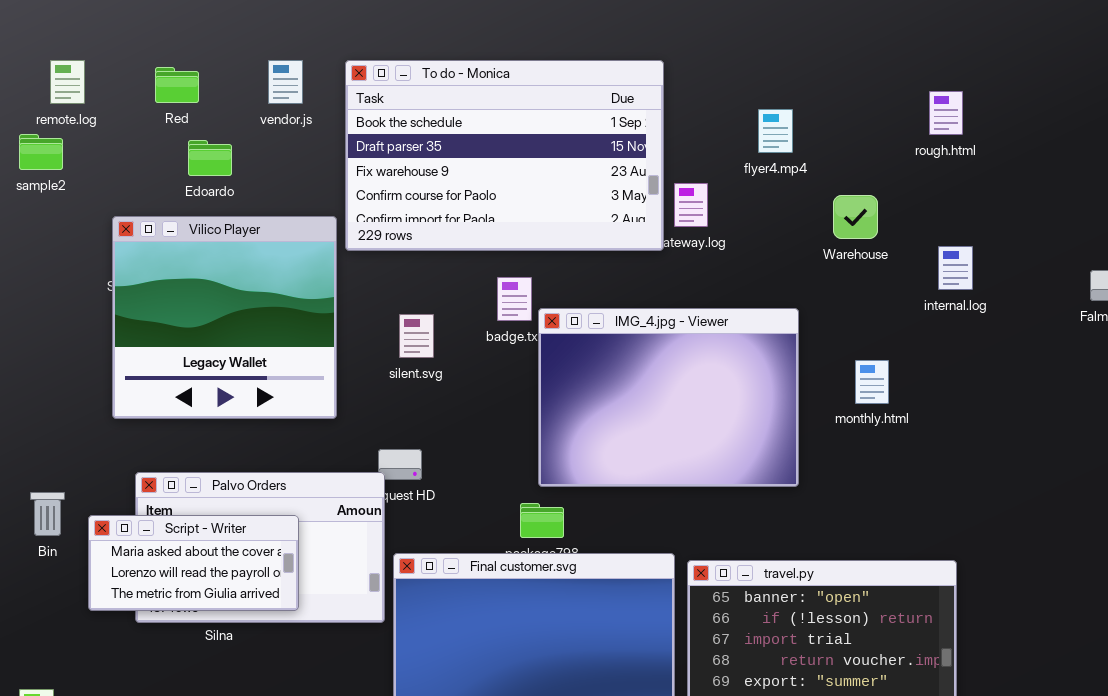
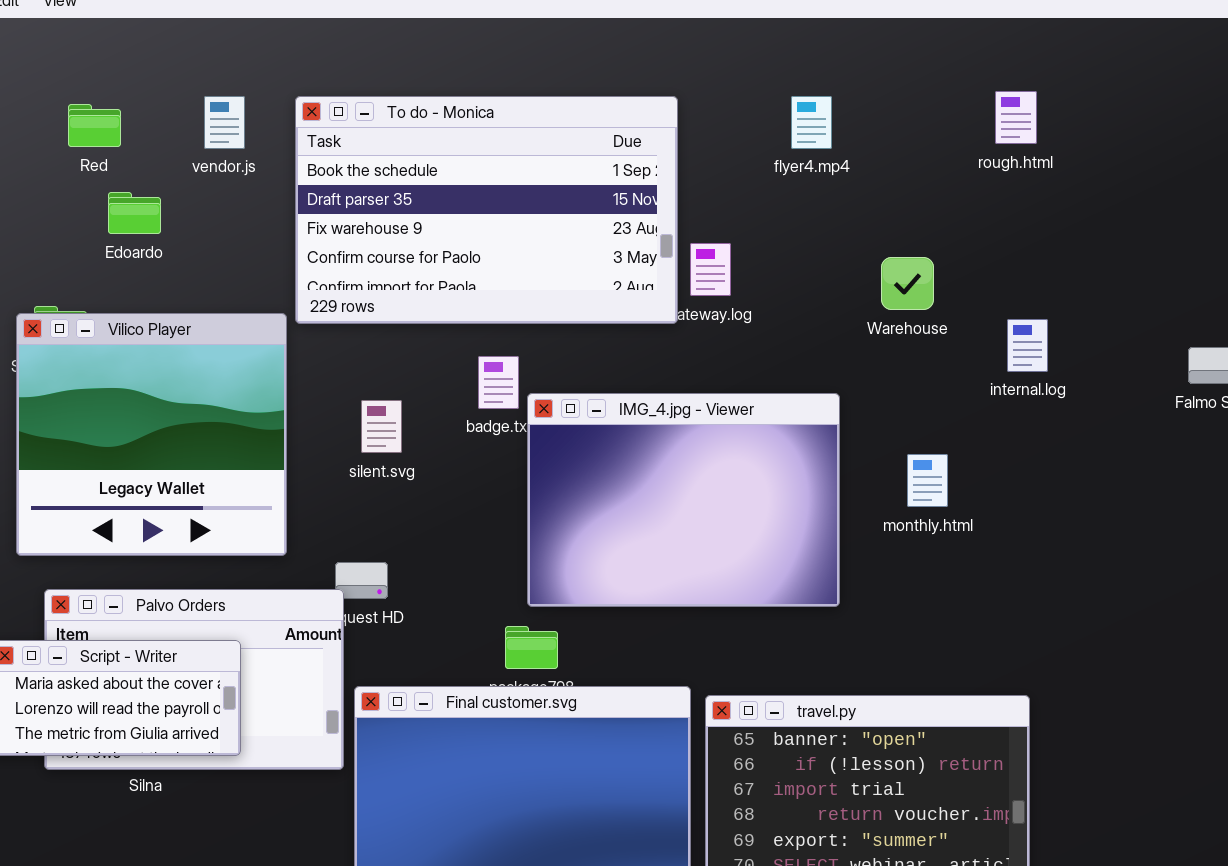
rough.html: [929,91,963,135] -> [995,91,1037,144], moved
flyer4.mp4: [758,109,793,153] -> [791,96,832,149], moved
Vilico Player: [112,216,337,419] -> [16,313,287,556], moved

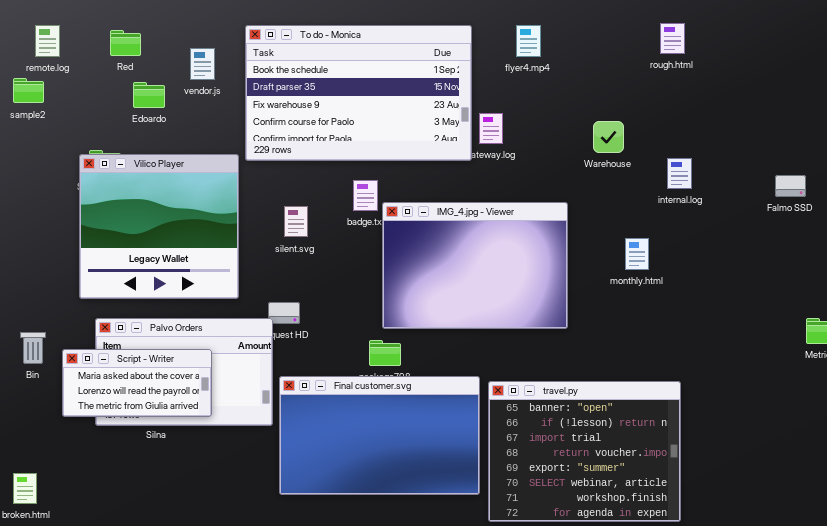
vendor.js: [204,96,245,149] -> [190,48,215,80], moved
flyer4.mp4: [791,96,832,149] -> [516,25,541,57], moved
monthly.html: [907,454,948,507] -> [625,238,649,270], moved

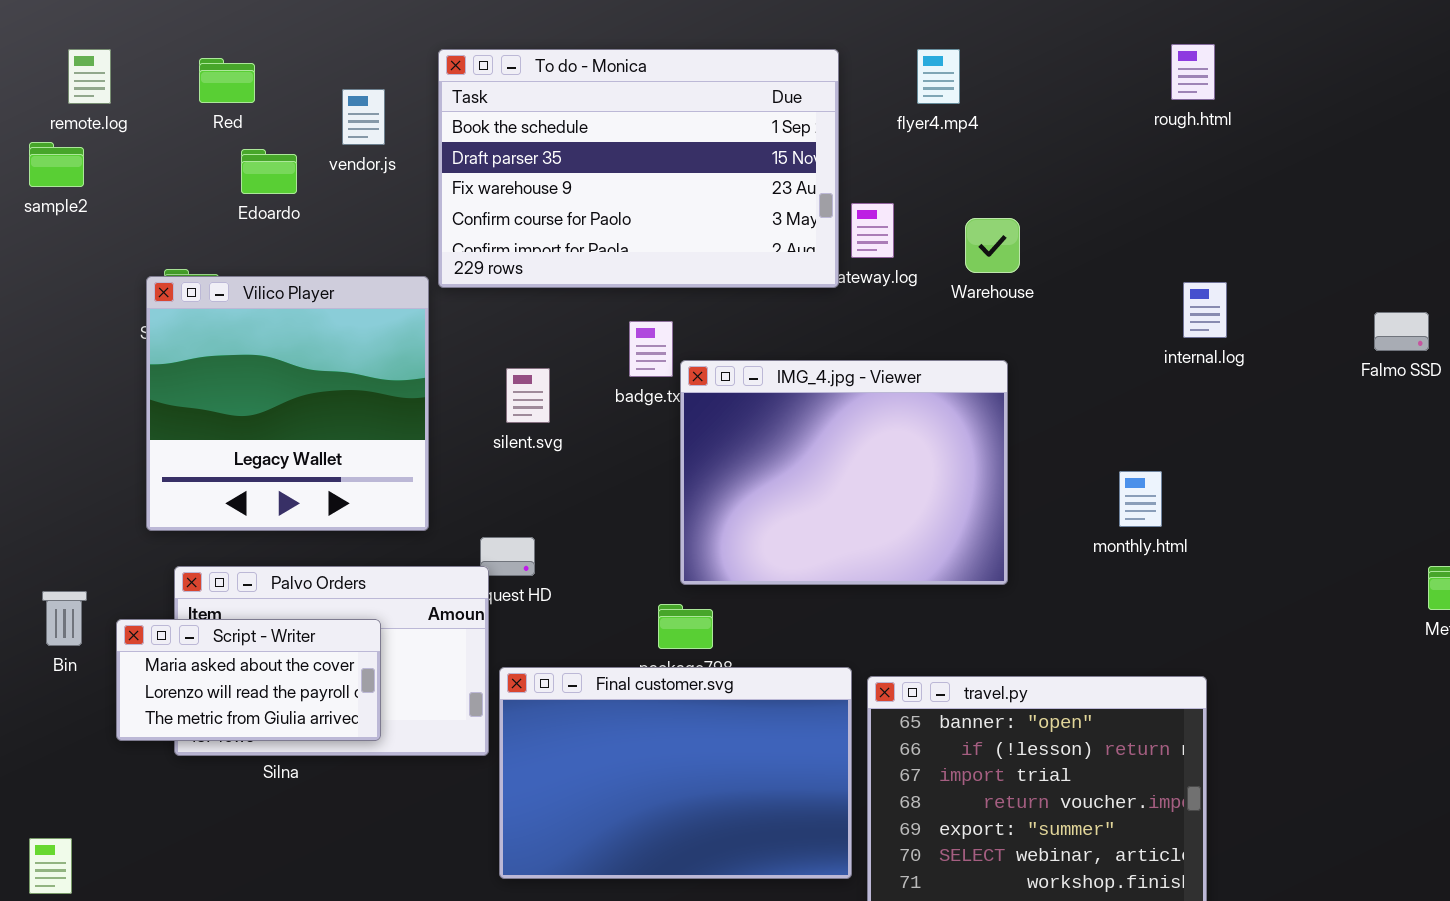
Warehouse: [593,121,624,153] -> [965,218,1020,273], moved
monthly.html: [625,238,649,270] -> [1119,471,1162,527], moved

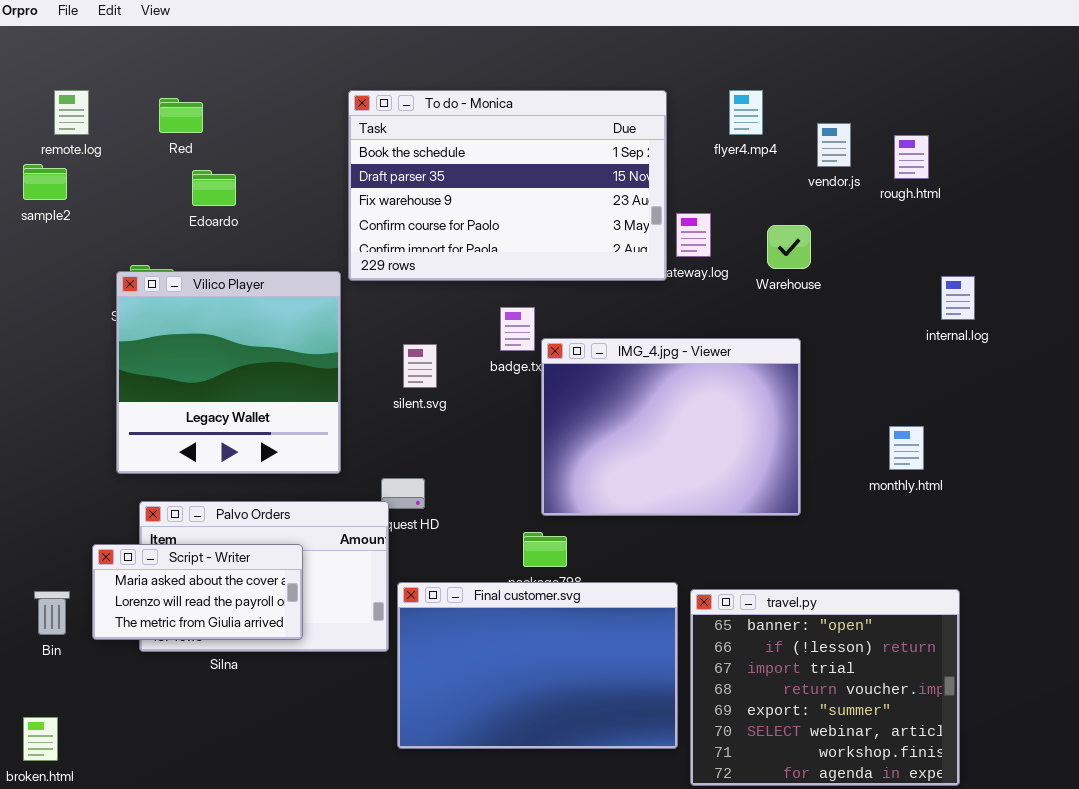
rough.html: [1171,44,1215,100] -> [894,135,929,179], moved
vendor.js: [342,89,385,145] -> [817,123,851,167], moved
Bin: [42,591,87,646] -> [34,591,70,635], moved

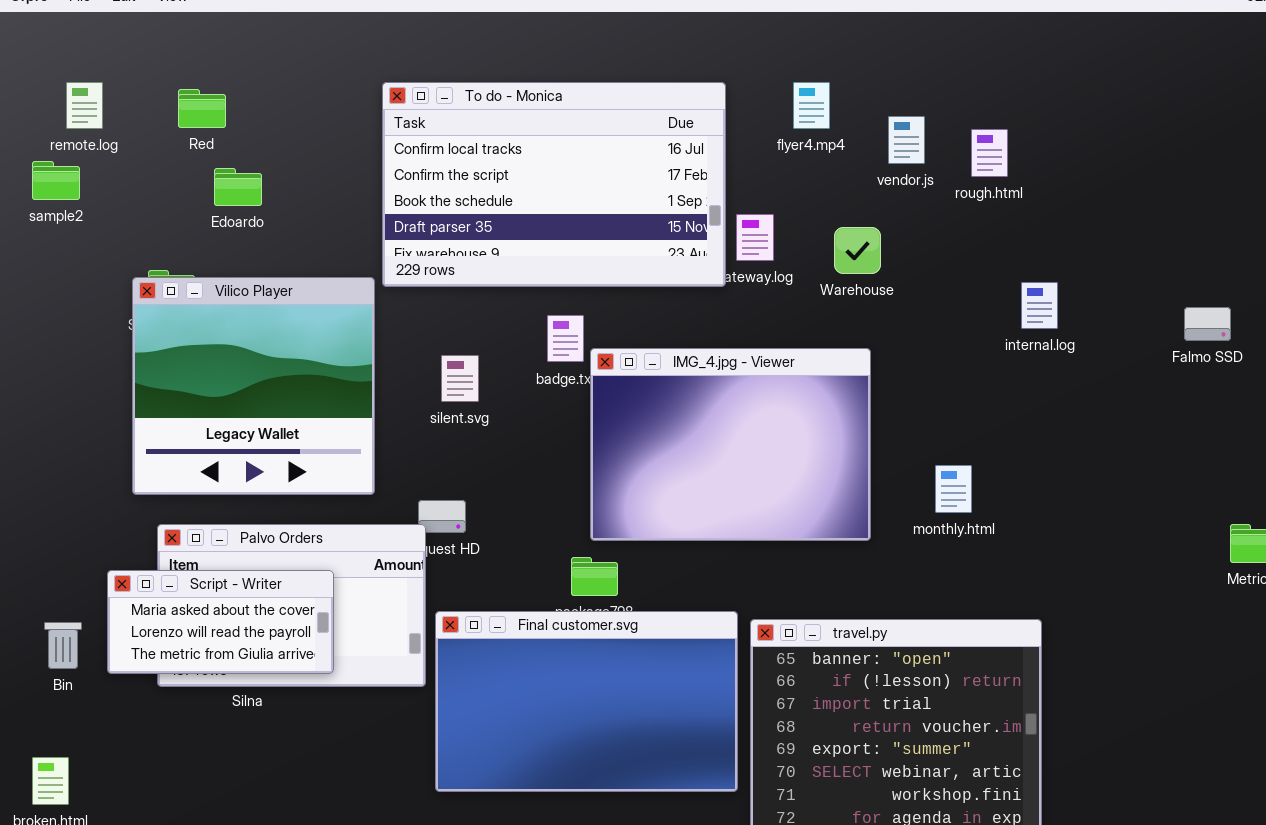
To do - Monica: [348,90,667,281] -> [382,82,726,287], scrolled up 2 rows
monthly.html: [889,426,924,470] -> [935,465,972,513], moved

